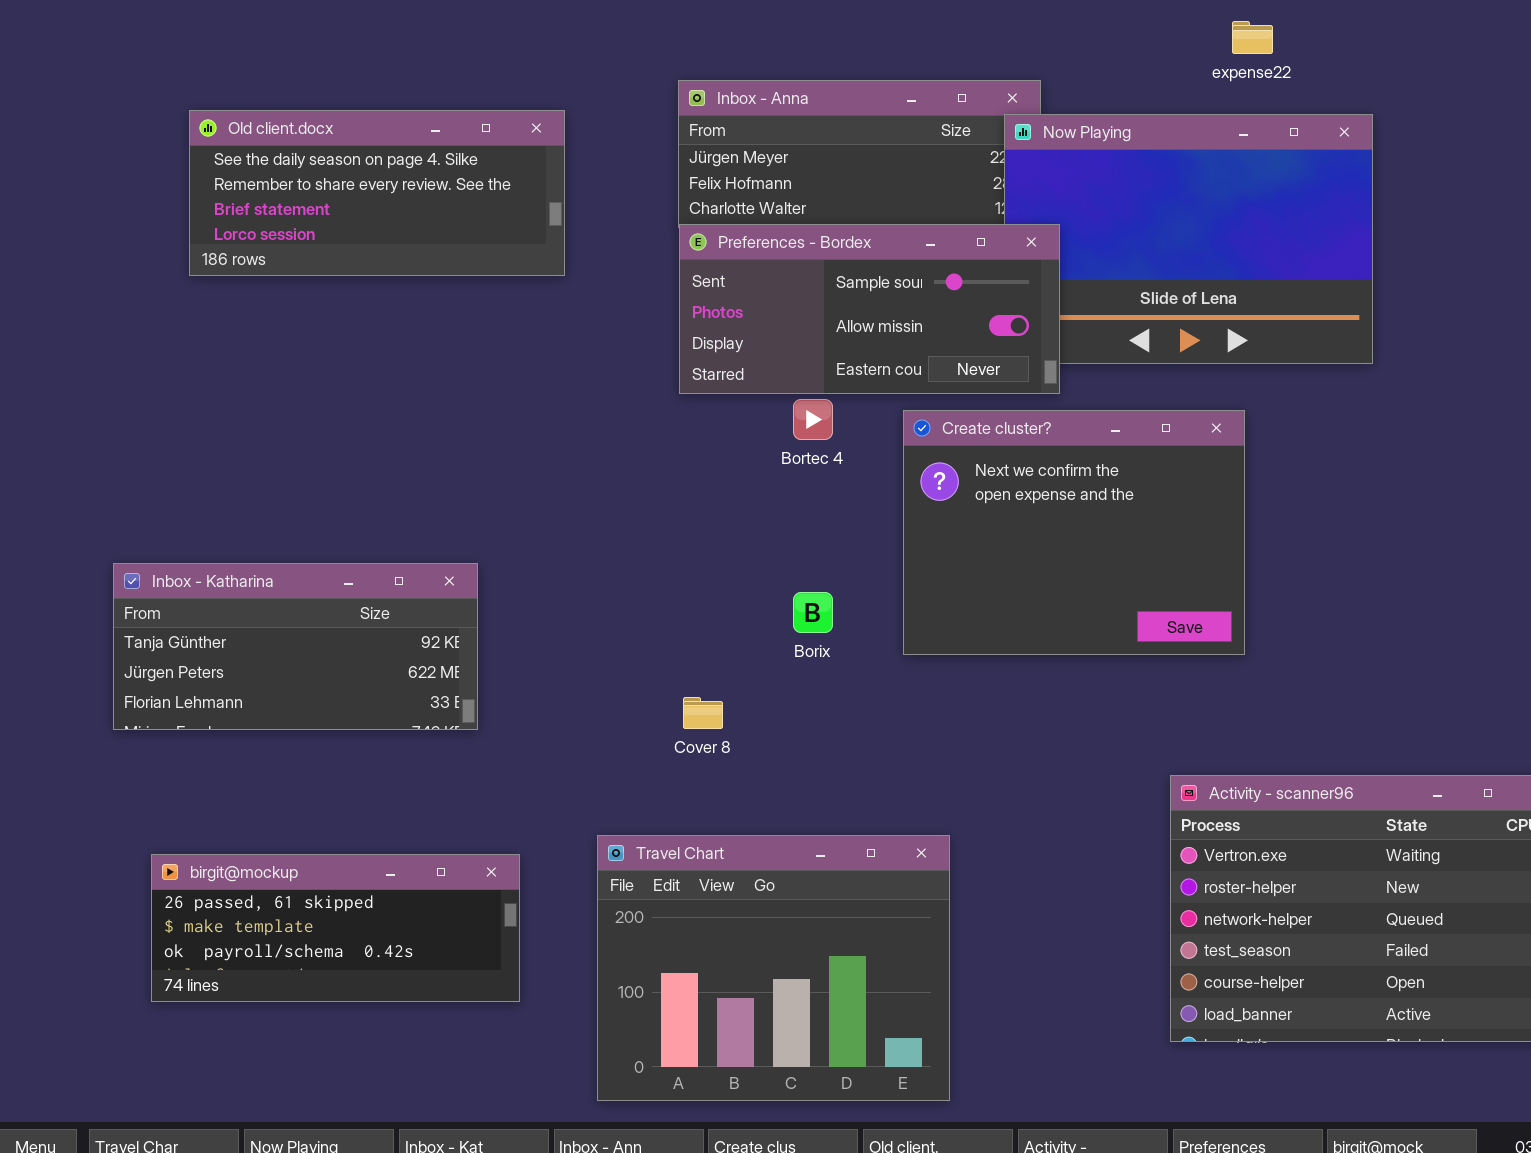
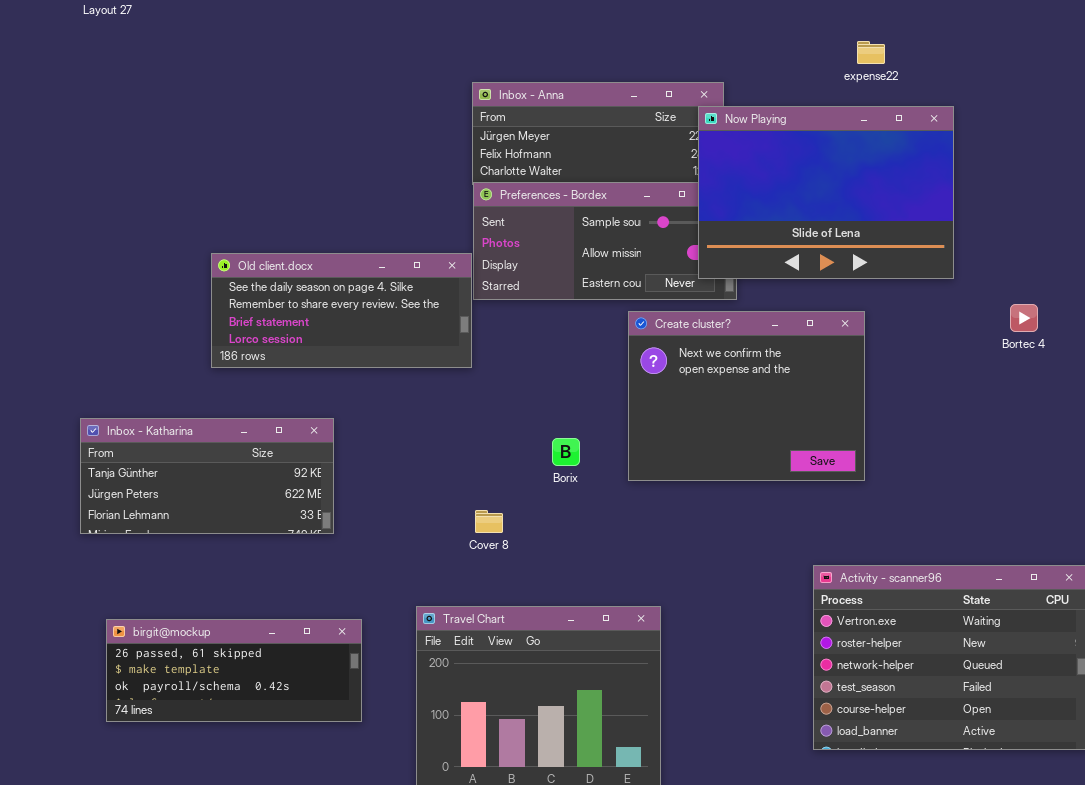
Old client.docx: [189,110,565,276] -> [211,253,472,368], moved
Now Playing: [1004,114,1373,364] -> [698,106,954,279], raised
Bortec 4: [793,399,833,440] -> [1010,304,1038,332], moved

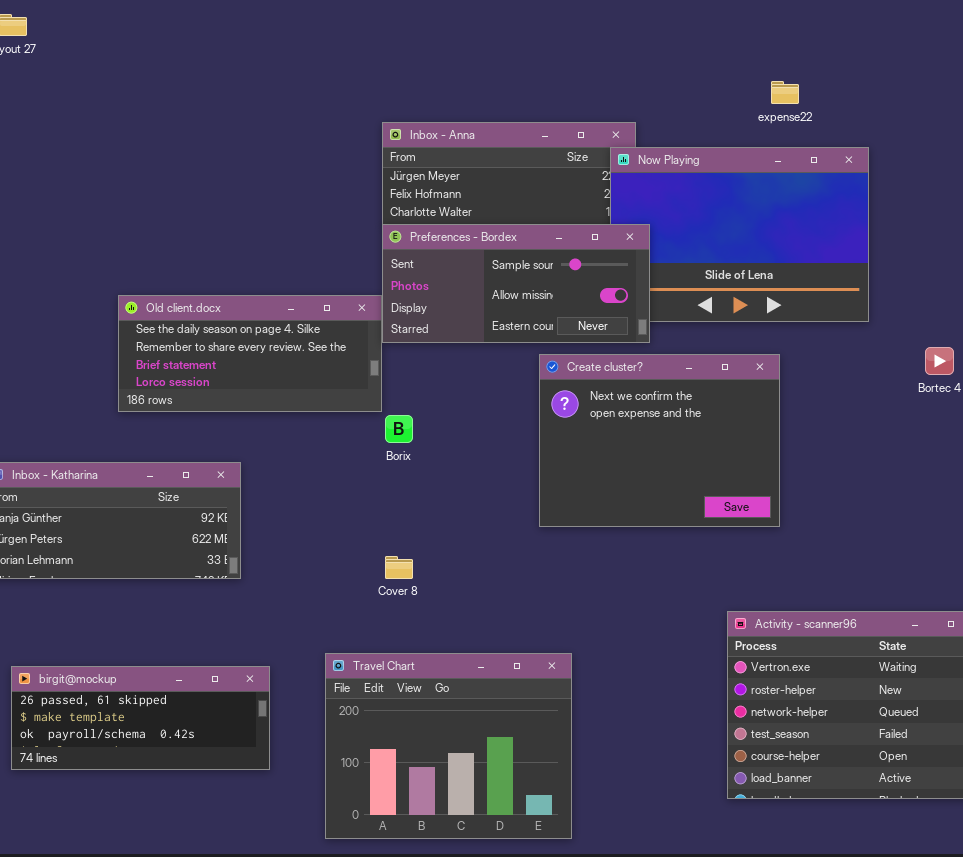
Preferences - Bordex: [473,182,737,300] -> [382,224,650,343], raised
Borix: [552,438,580,466] -> [385,415,413,443], moved

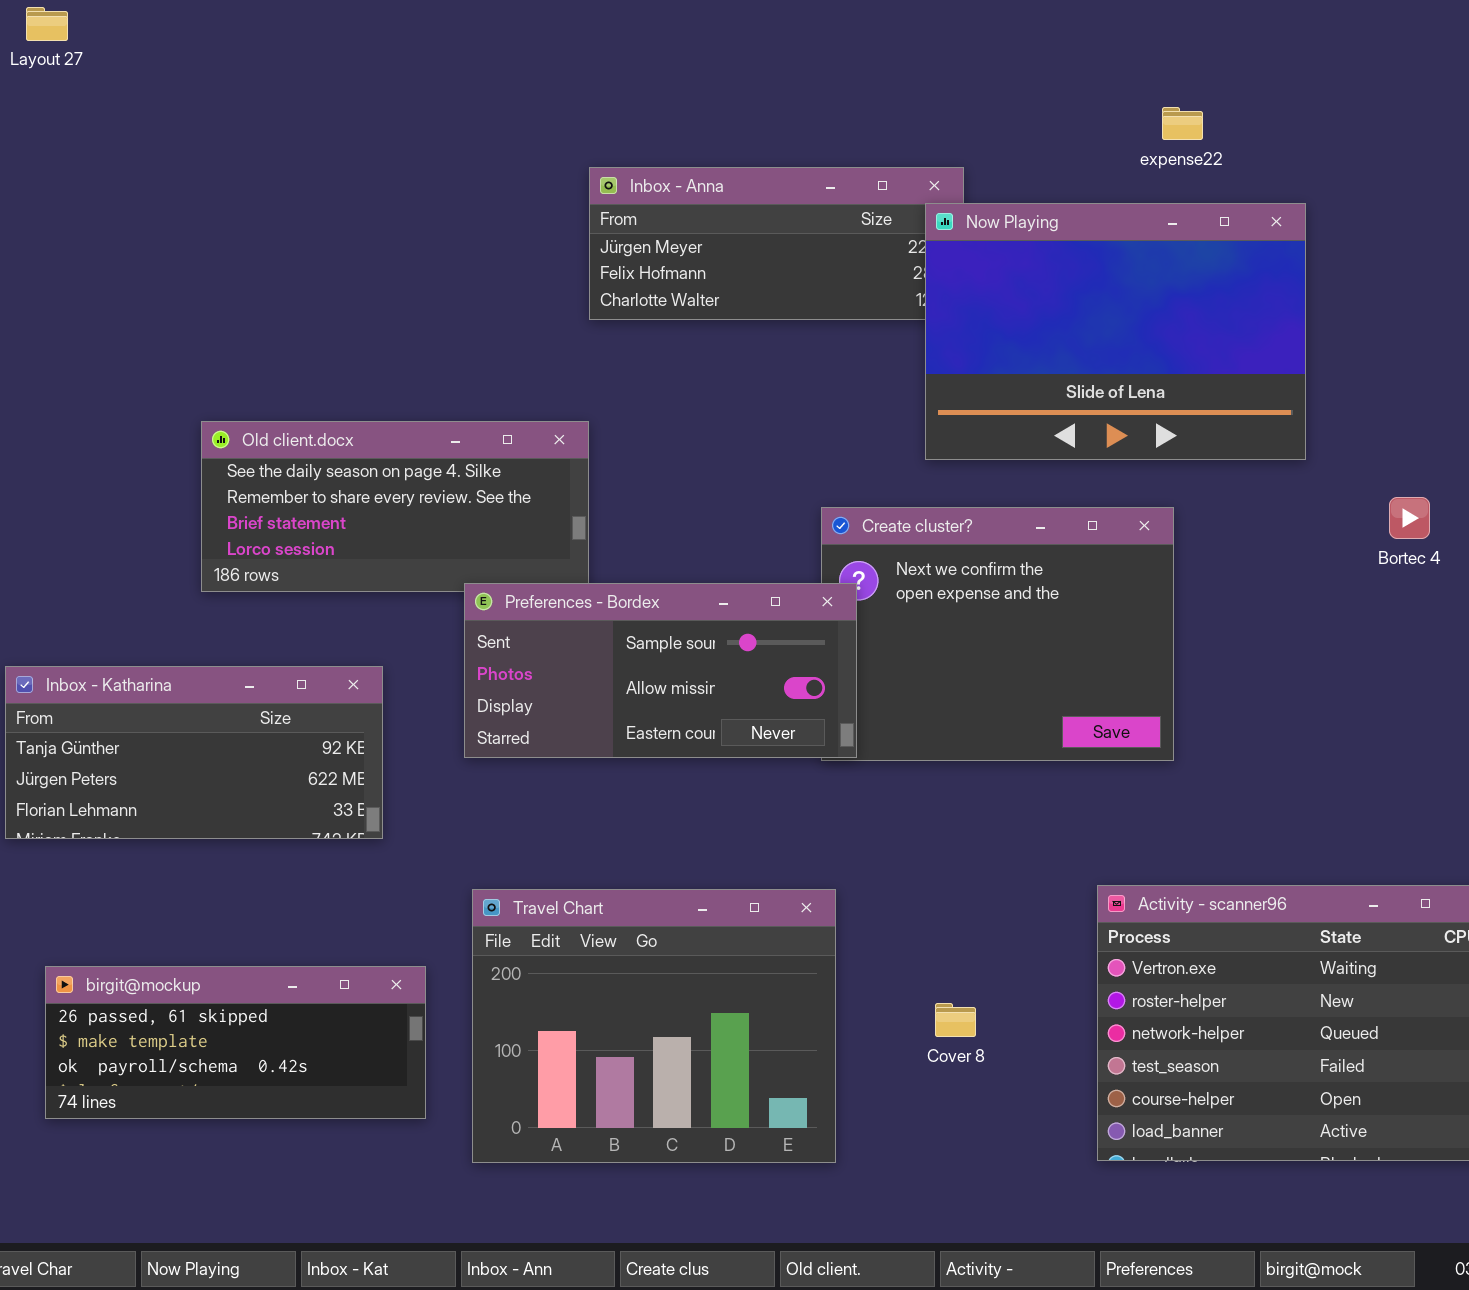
Preferences - Bordex: [382,224,650,343] -> [464,583,857,758], moved
Cover 8: [385,556,413,579] -> [935,1003,976,1037], moved
Travel Chart: [325,653,572,839] -> [472,889,836,1163], moved

